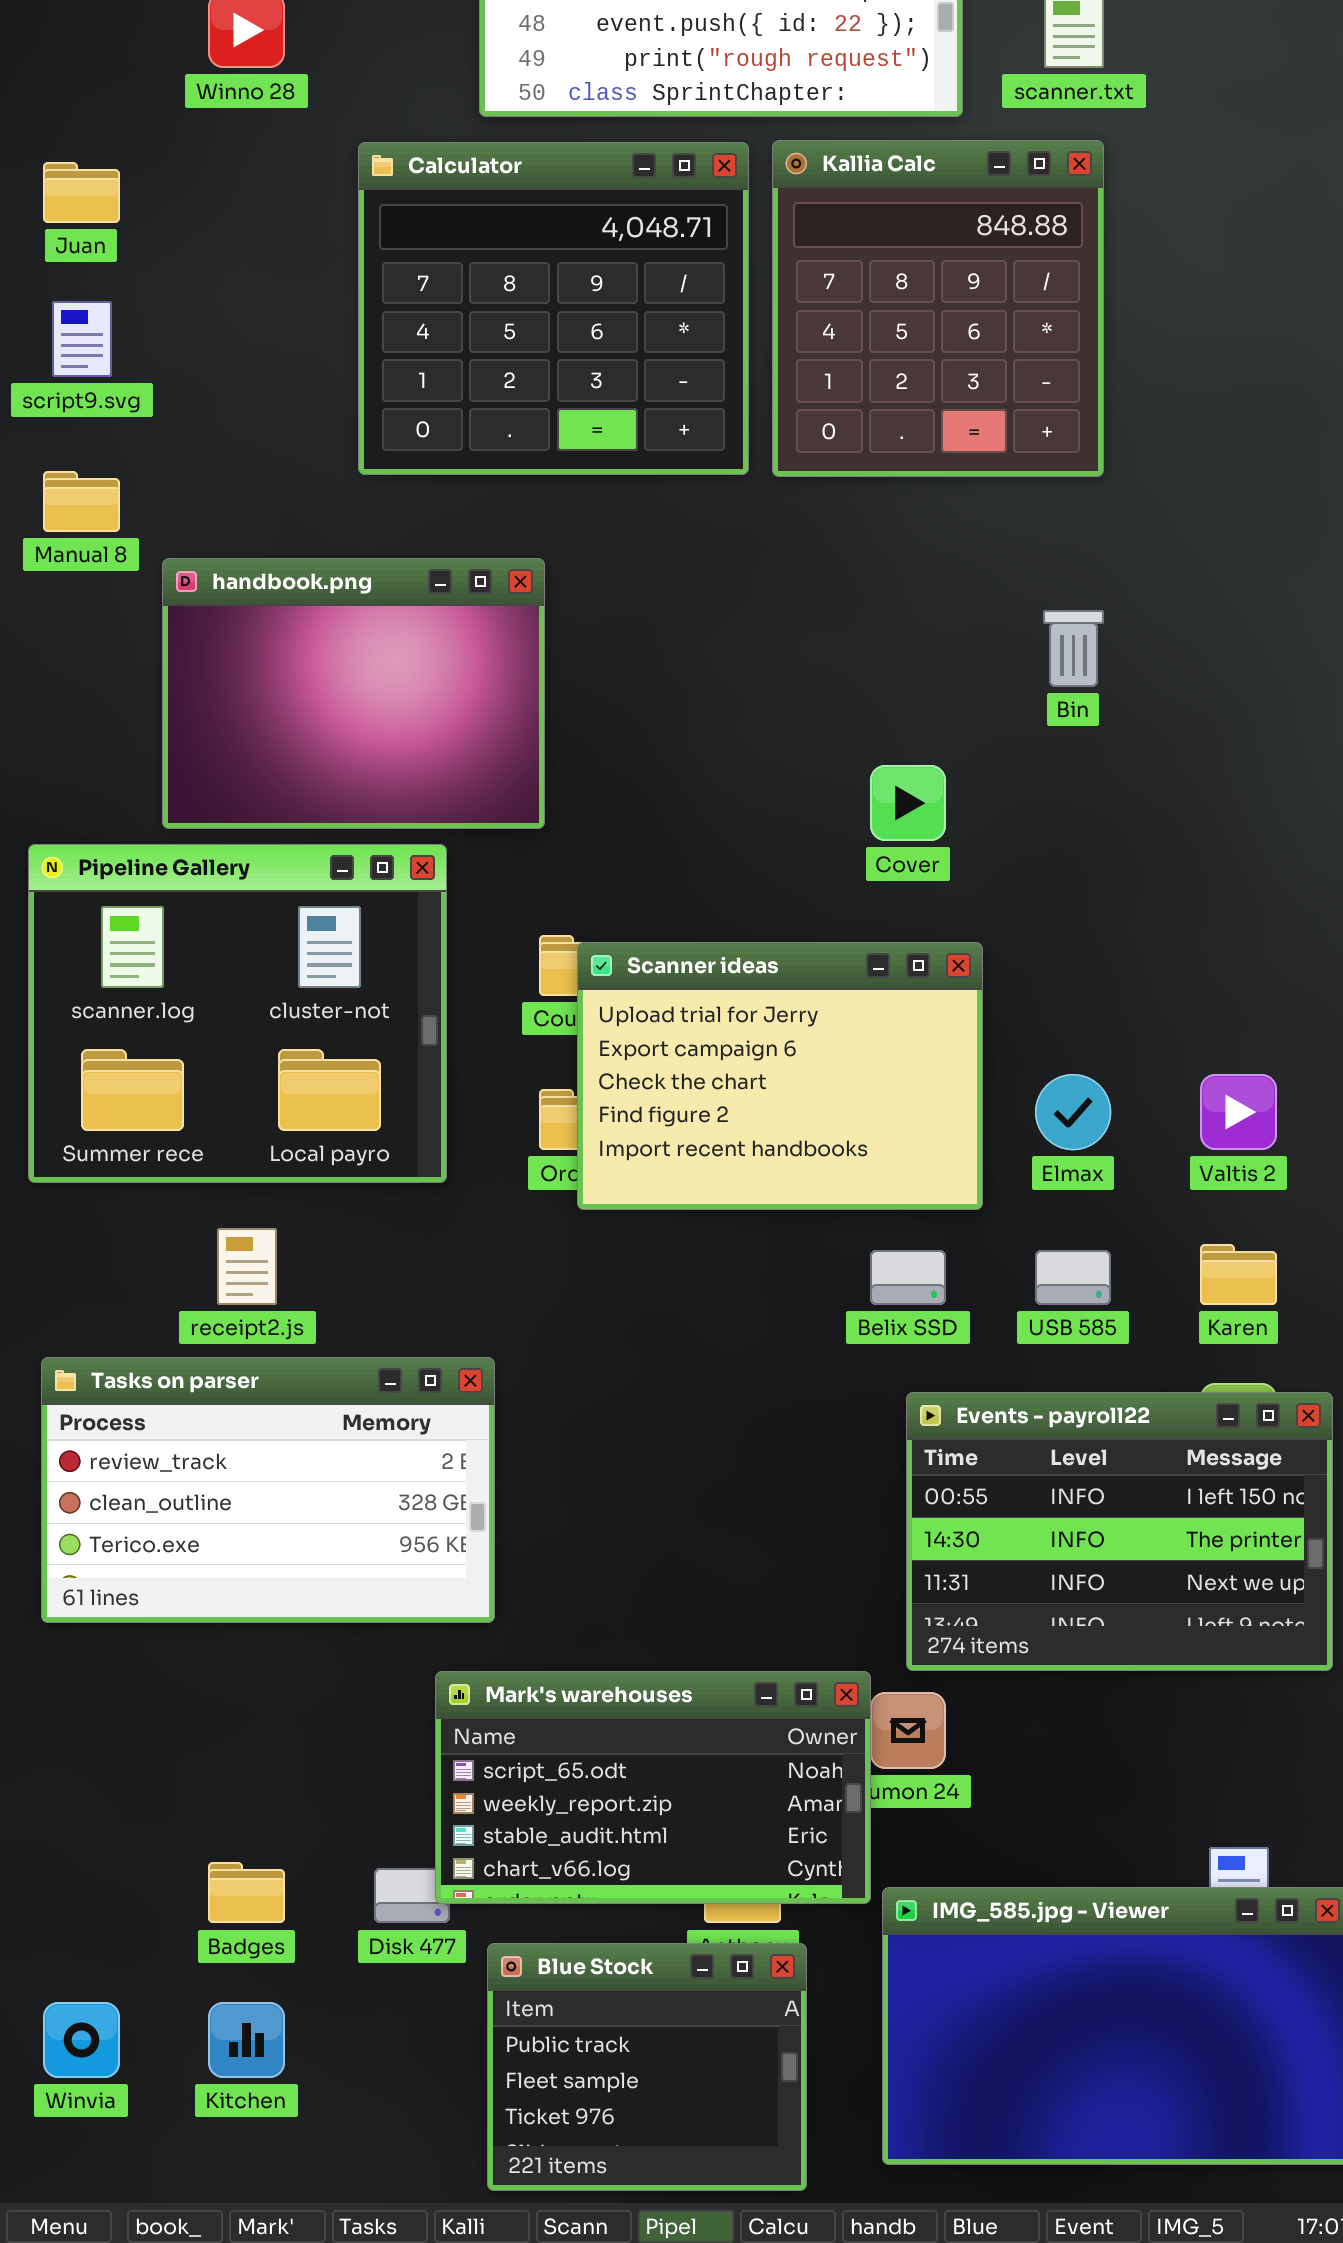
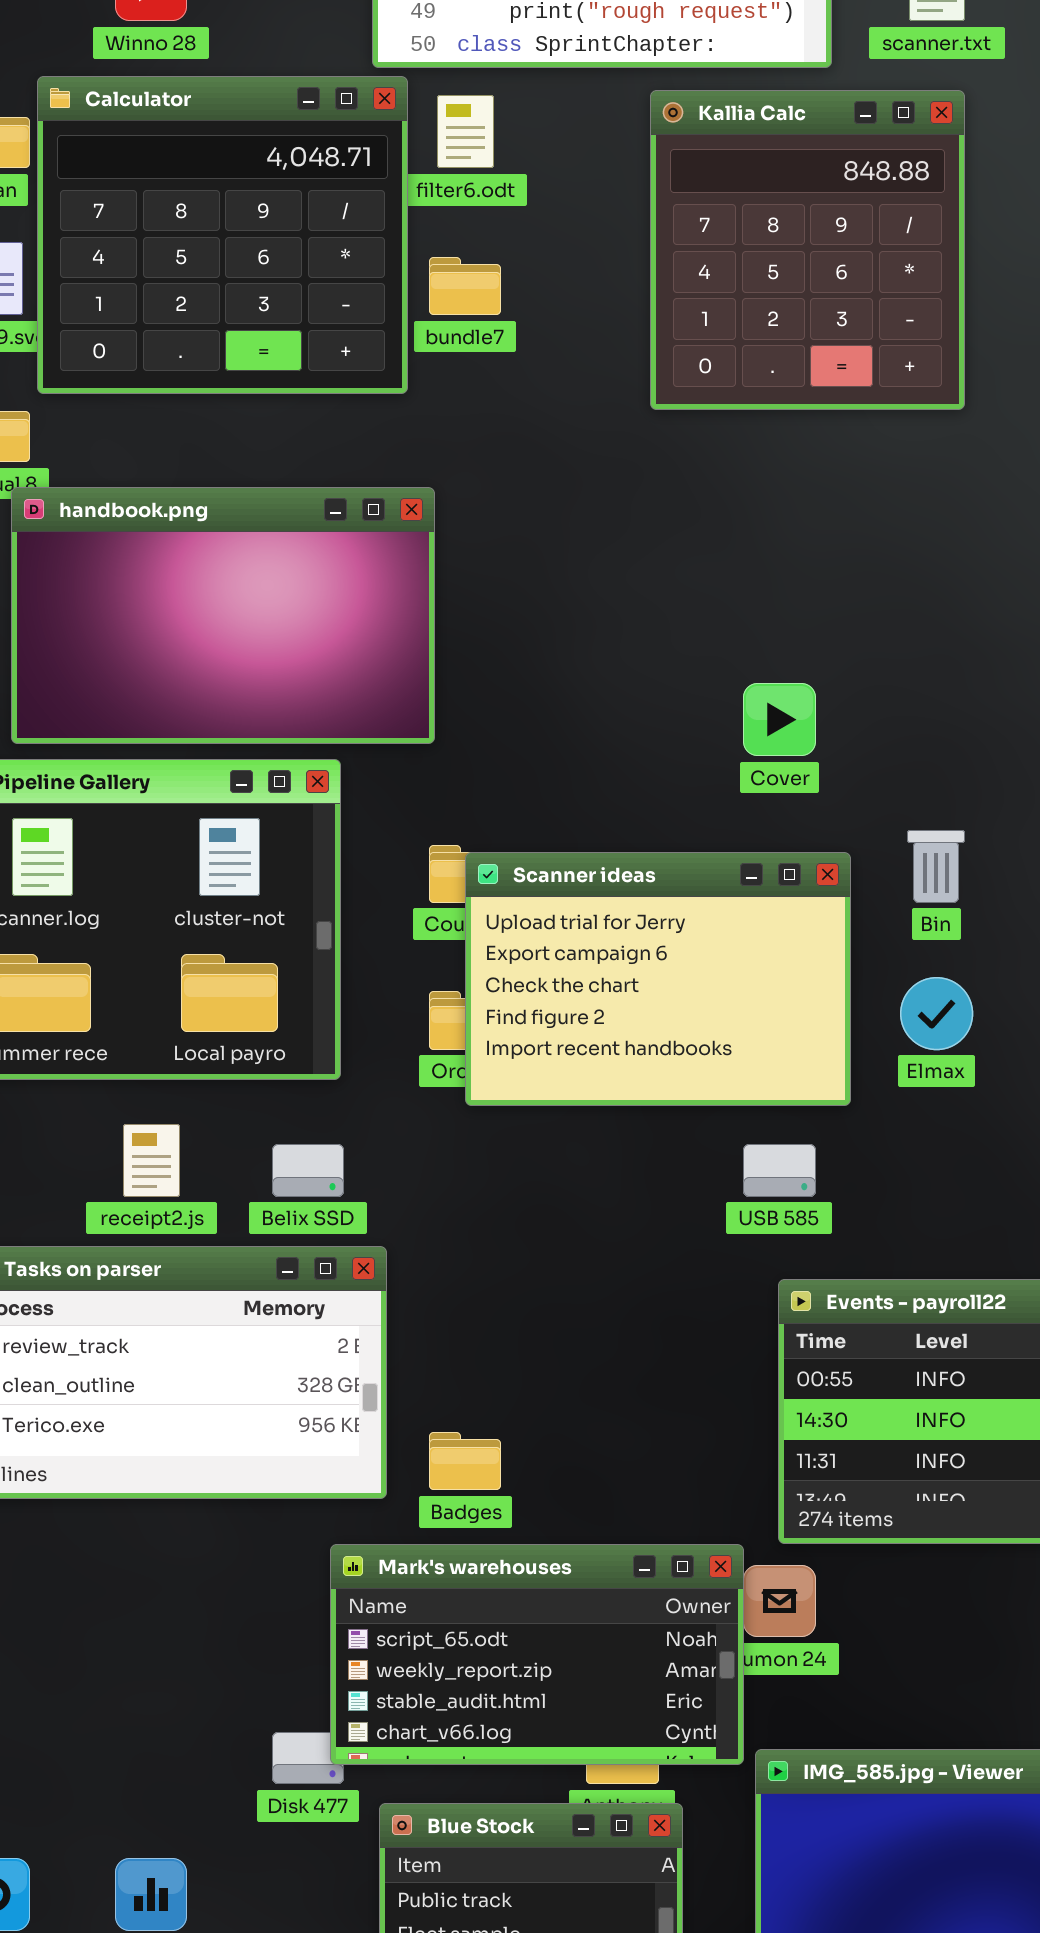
Calculator: [358,142,749,475] -> [37,76,408,394], moved
handbook.png: [162,558,545,829] -> [11,487,435,744], resized
Bin: [1043,610,1104,687] -> [907,830,965,903], moved
Belix SSD: [870,1250,946,1305] -> [272,1144,344,1197], moved
USB 585: [1035,1250,1111,1305] -> [743,1144,816,1197], moved
Badges: [208,1862,285,1923] -> [429,1432,501,1490], moved

